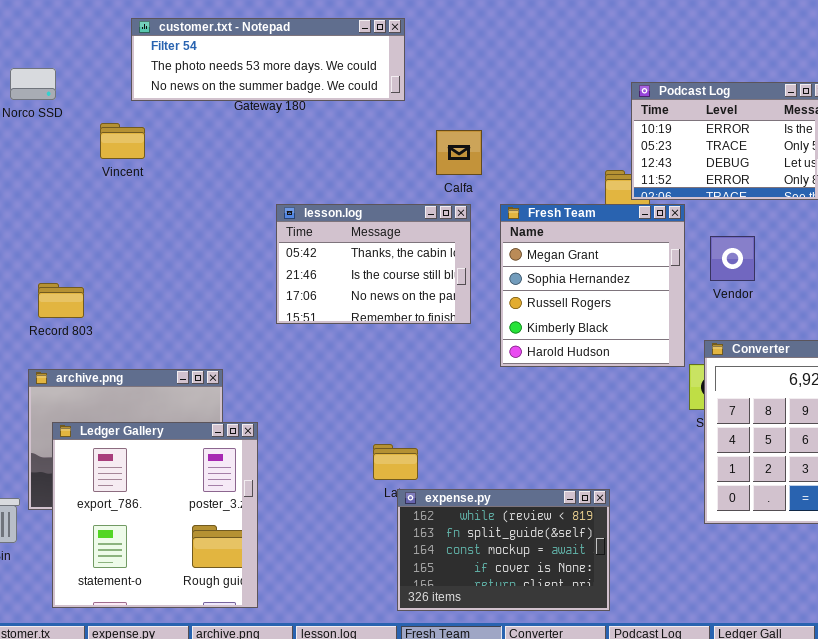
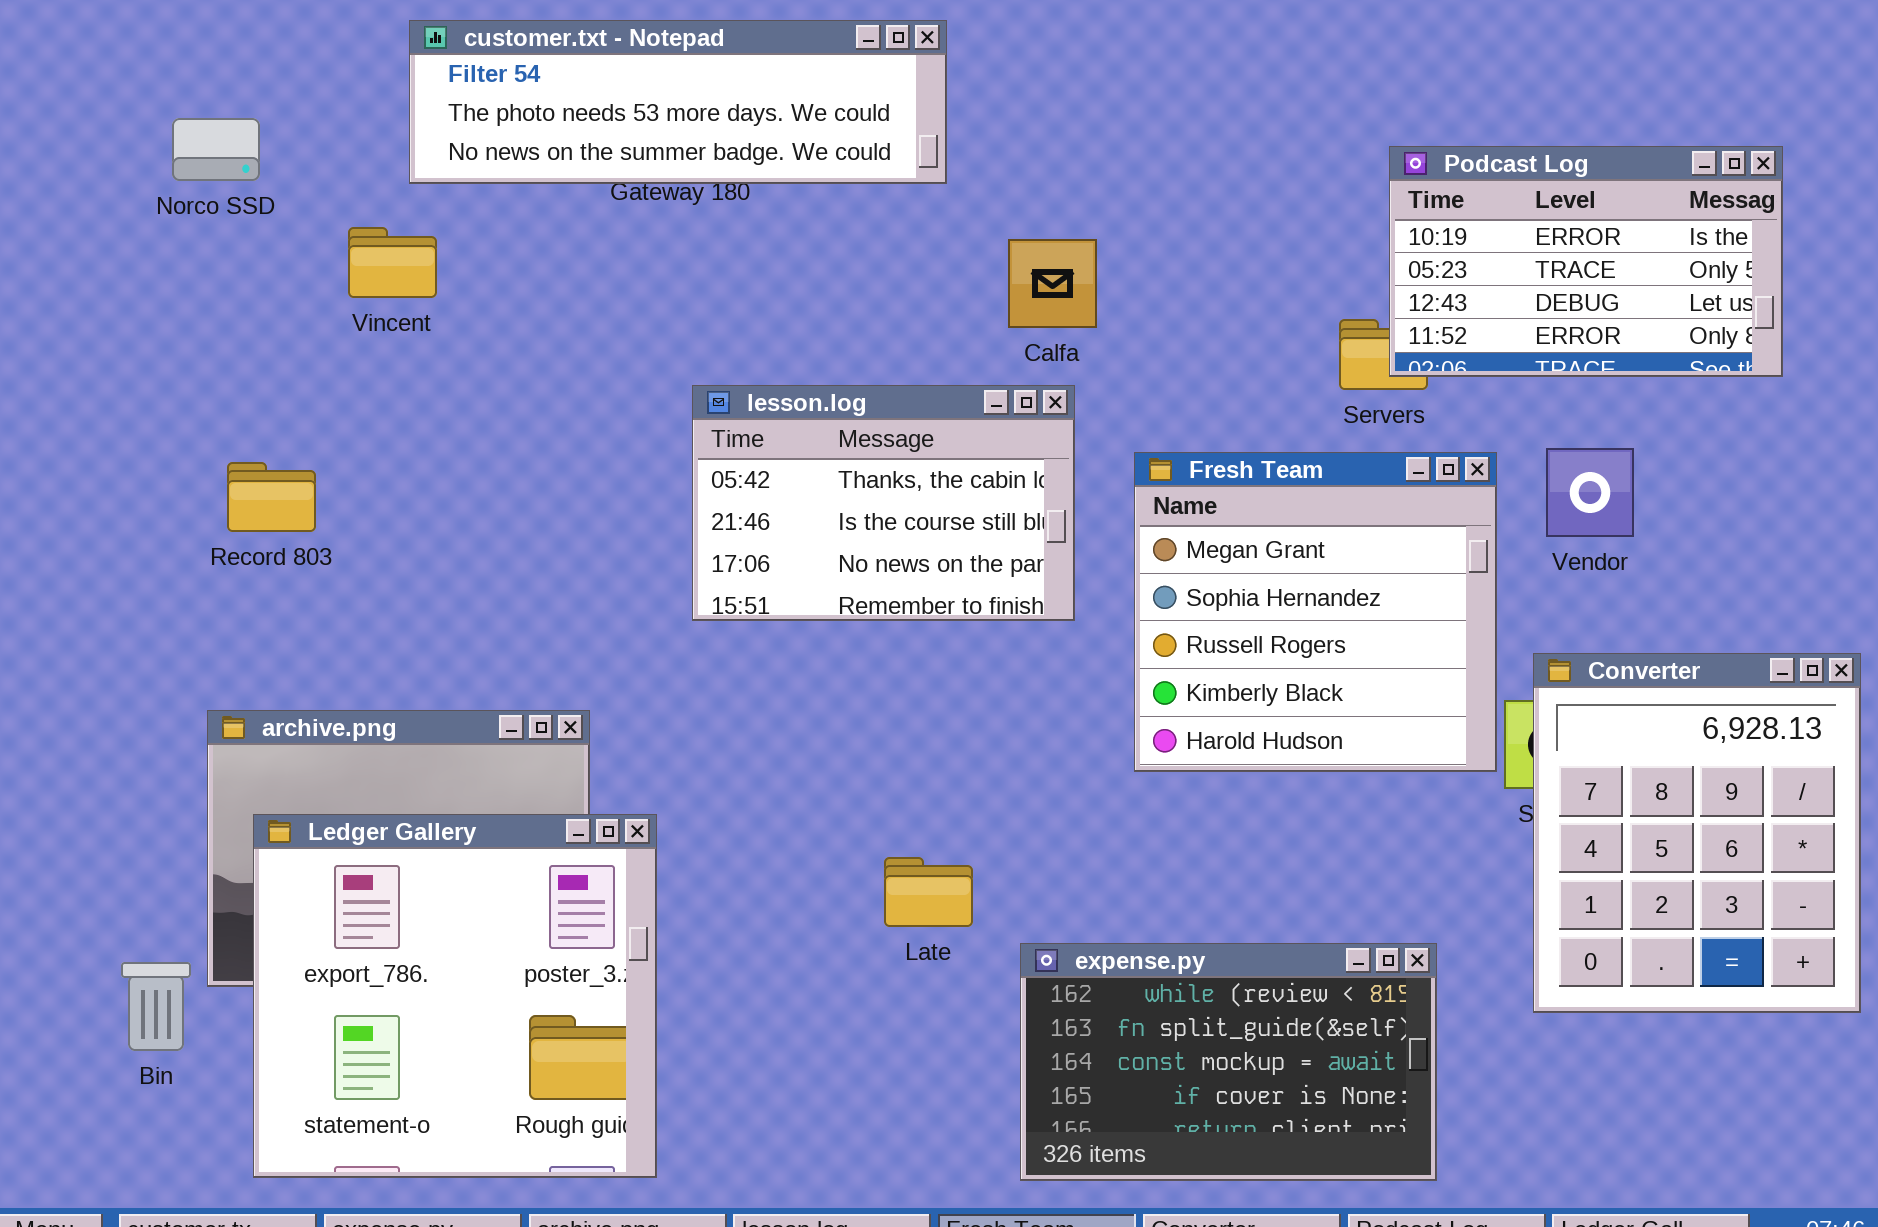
Fresh Team: [500,204,685,367] -> [1134,452,1497,772], moved
Record 803: [38,283,84,318] -> [227,462,316,532], moved
expense.py: [397,489,610,611] -> [1020,943,1437,1181], moved

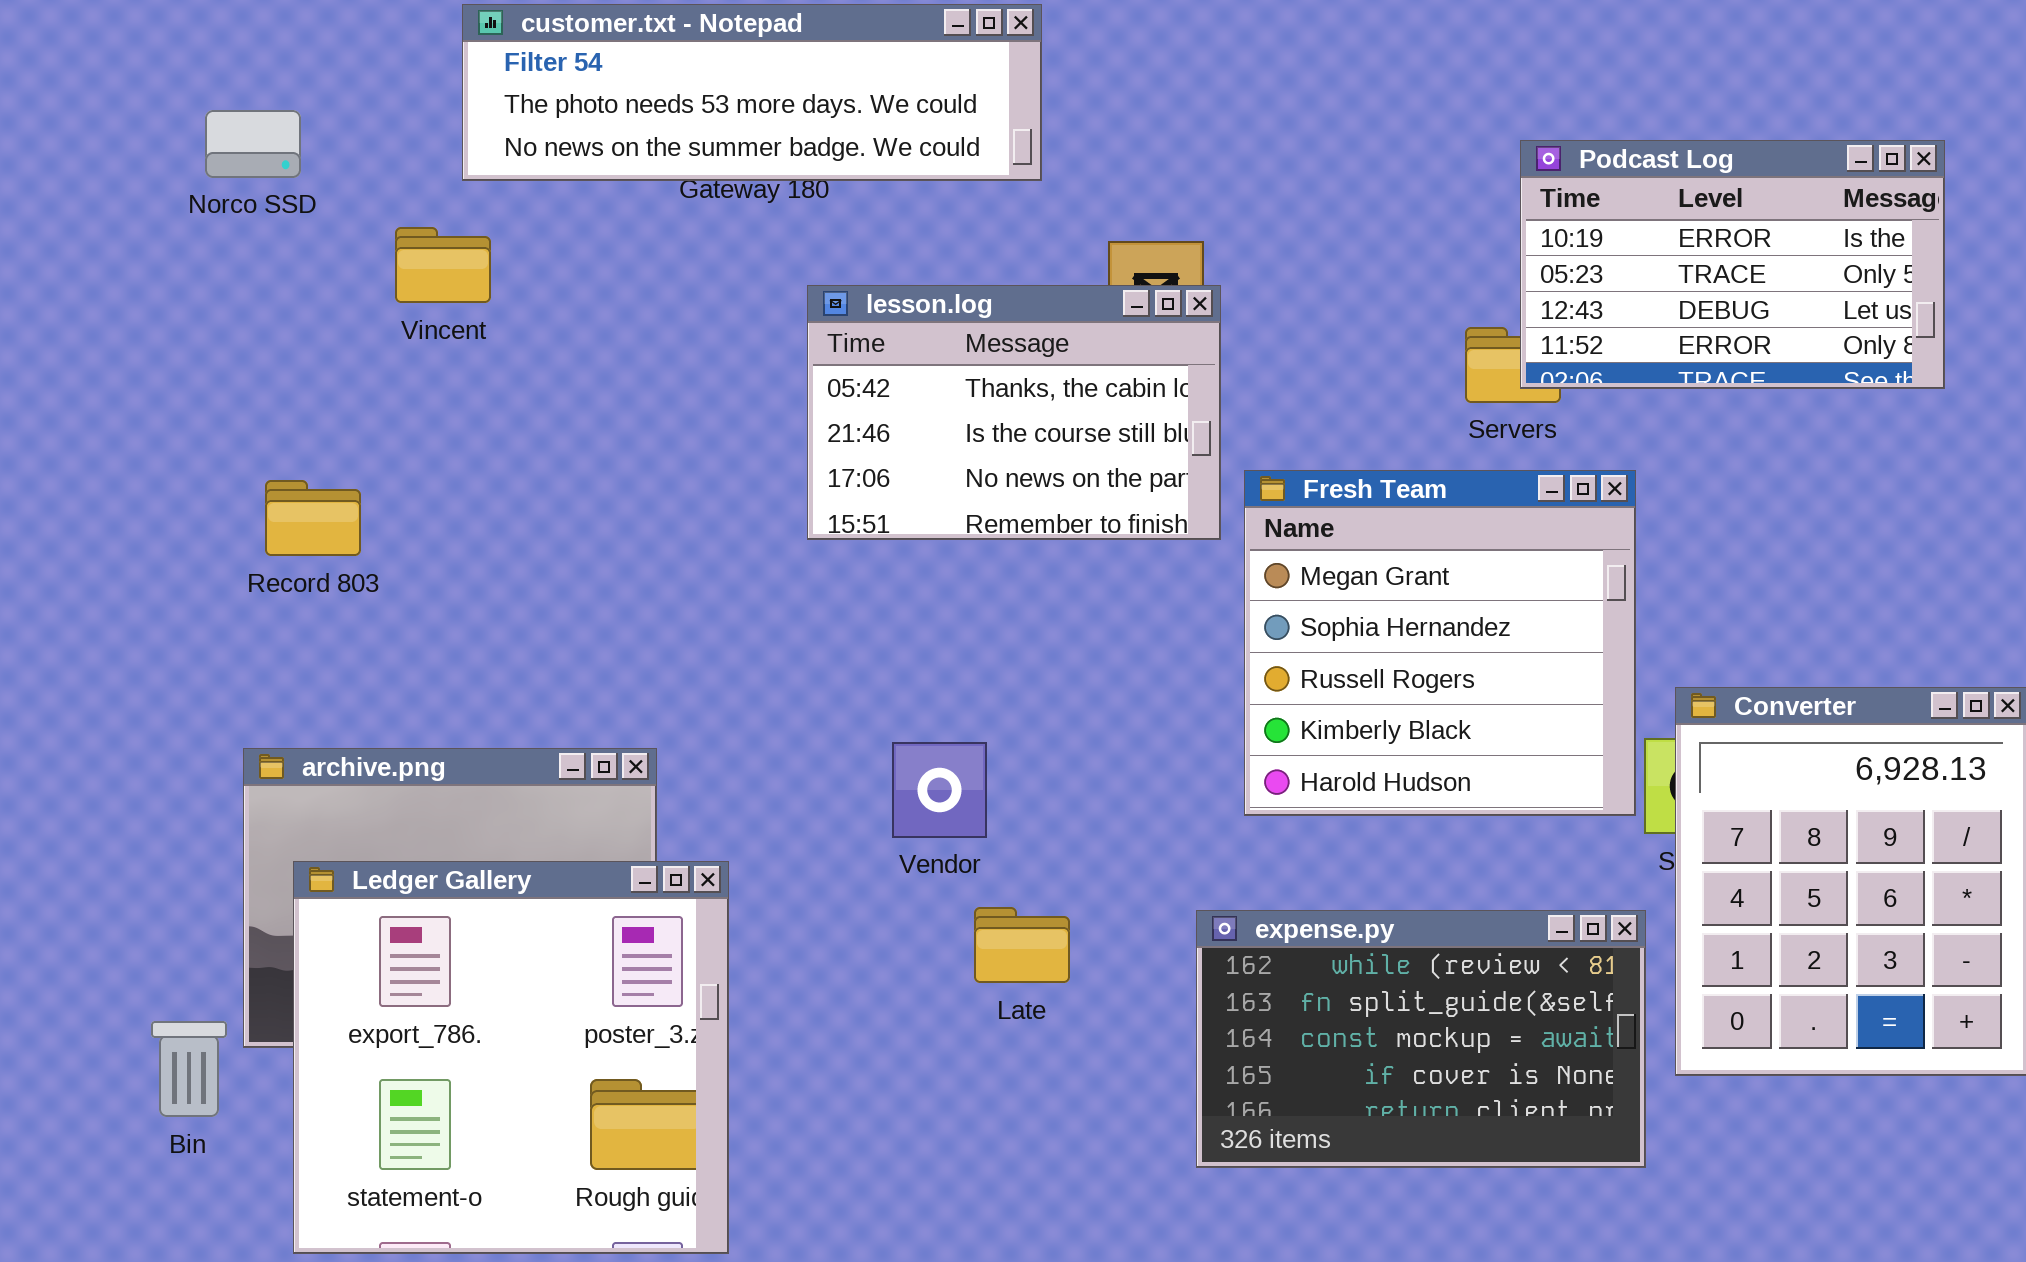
lesson.log: [692,385,1075,621] -> [807,285,1221,540], moved
Vendor: [1546,448,1634,537] -> [892,742,987,838], moved
expense.py: [1020,943,1437,1181] -> [1196,910,1646,1168], moved

